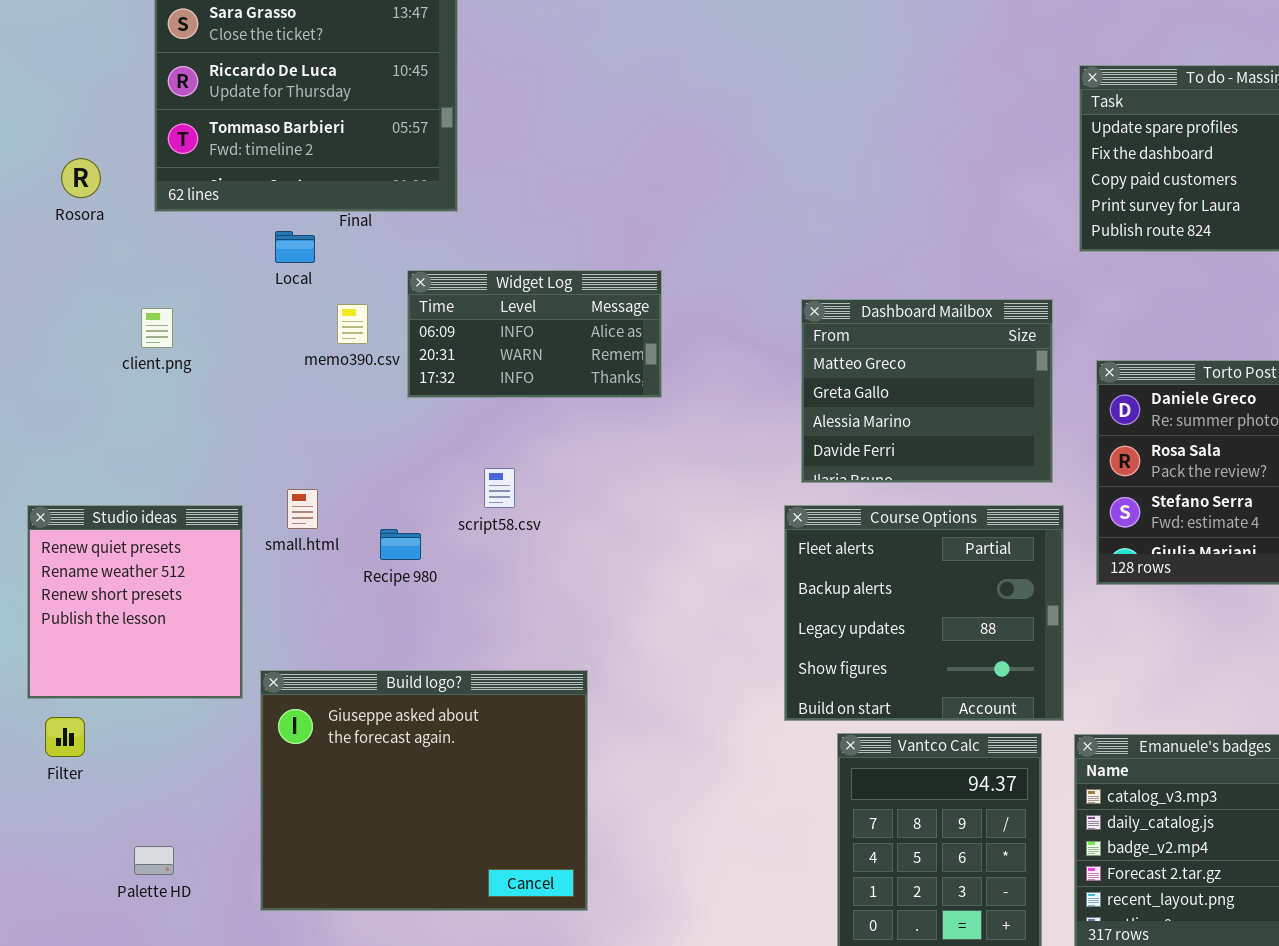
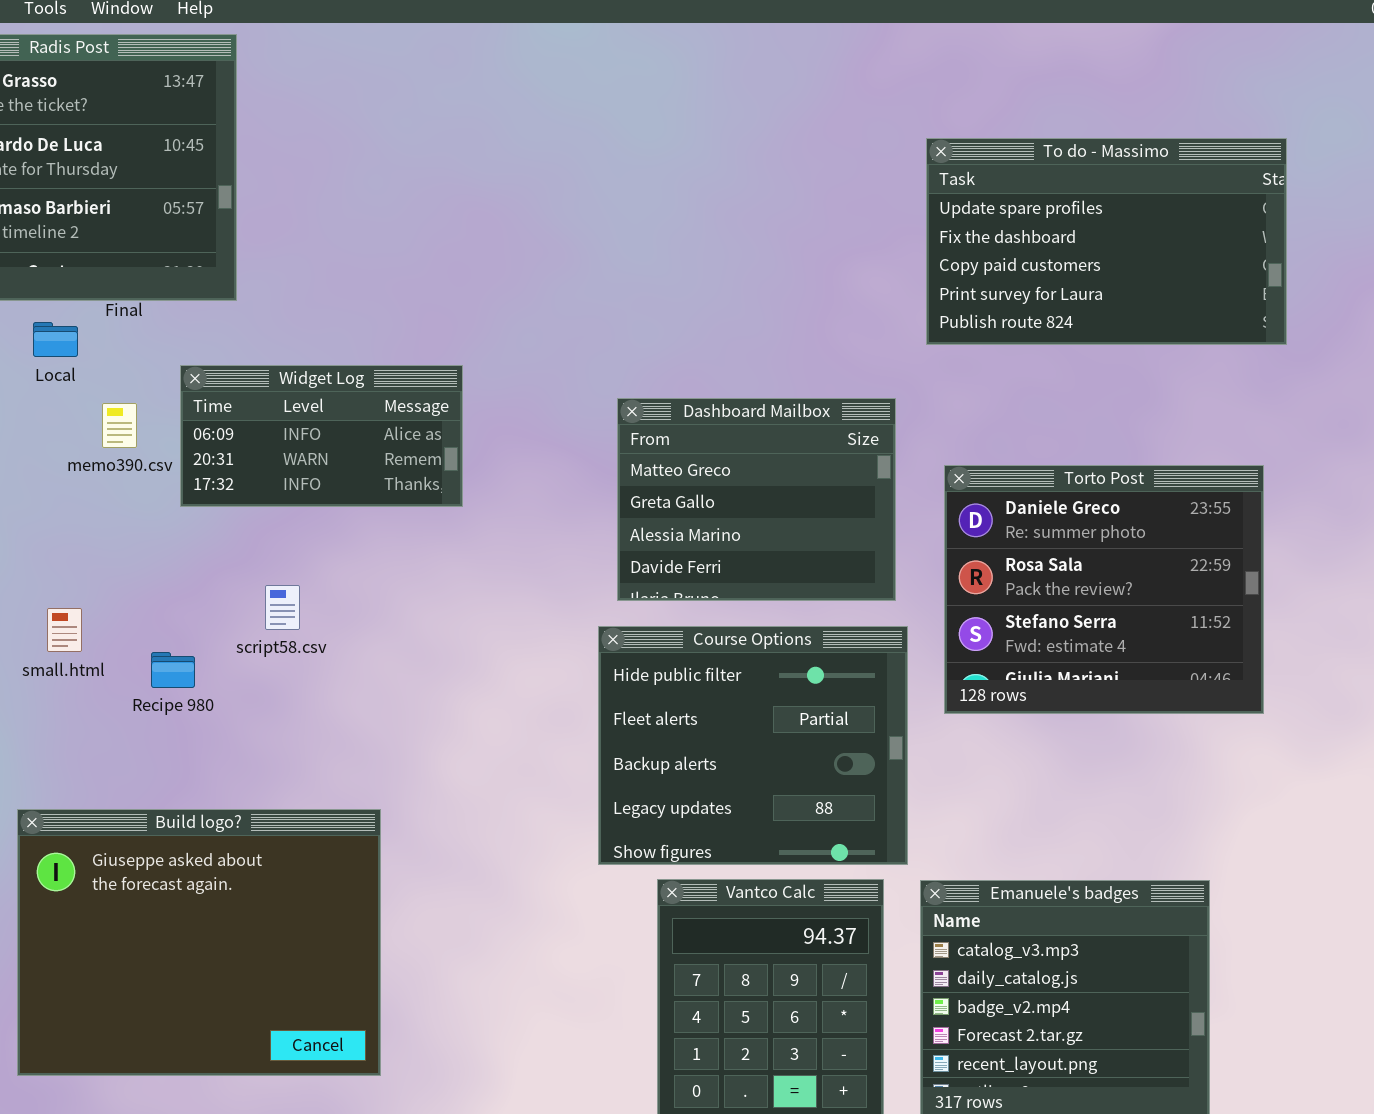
Course Options: [784,505,1064,721] -> [598,626,908,865], scrolled up 1 row

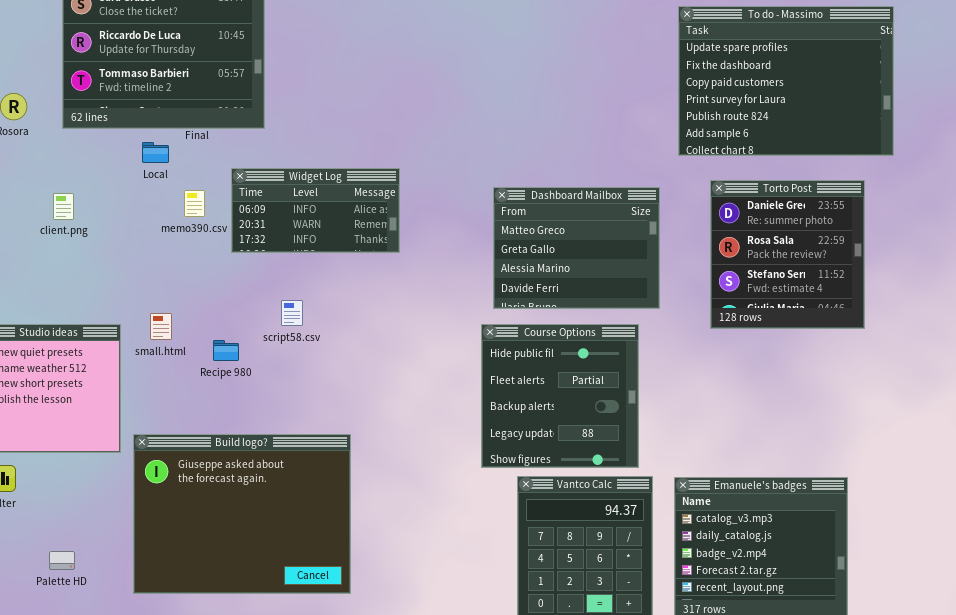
To do - Massimo: [926,138,1287,345] -> [678,6,894,156], resized
Torto Post: [944,465,1264,714] -> [710,180,865,329], moved, resized
Course Options: [598,626,908,865] -> [481,324,639,468], resized

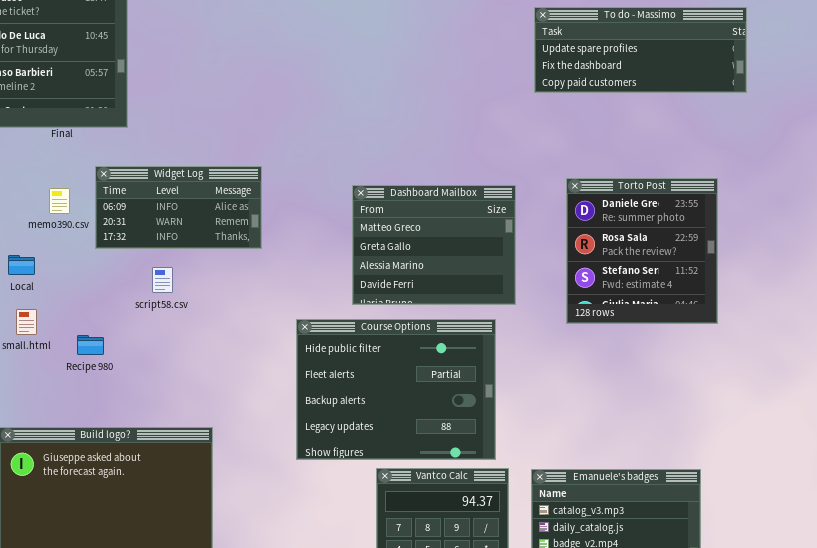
To do - Massimo: [678,6,894,156] -> [534,7,747,93], resized
Local: [142,142,169,163] -> [8,255,35,275], moved
script58.csv: [281,300,303,326] -> [152,267,173,293], moved
Course Options: [481,324,639,468] -> [296,319,496,460], resized

